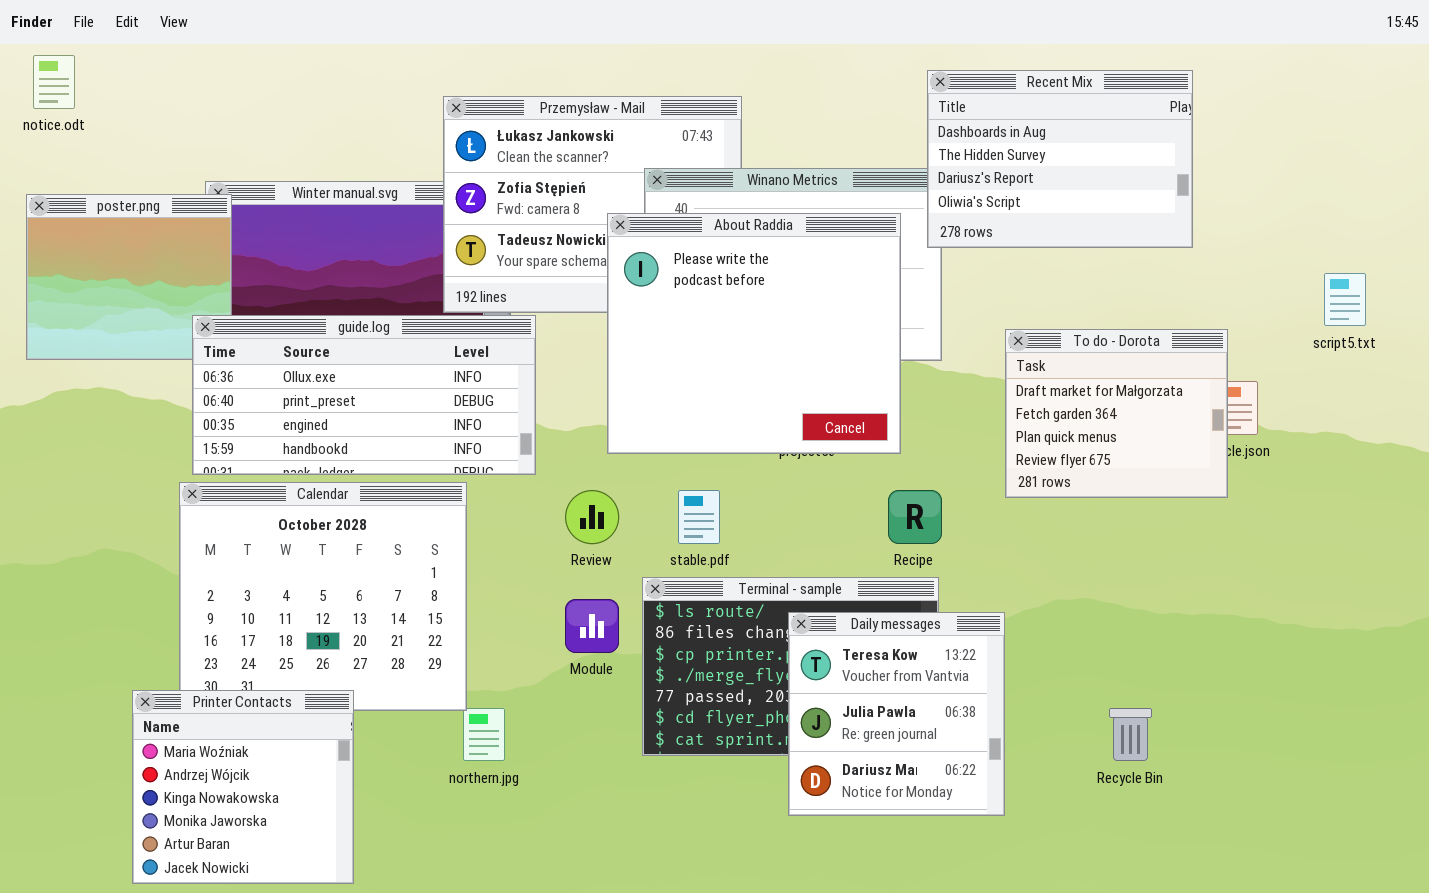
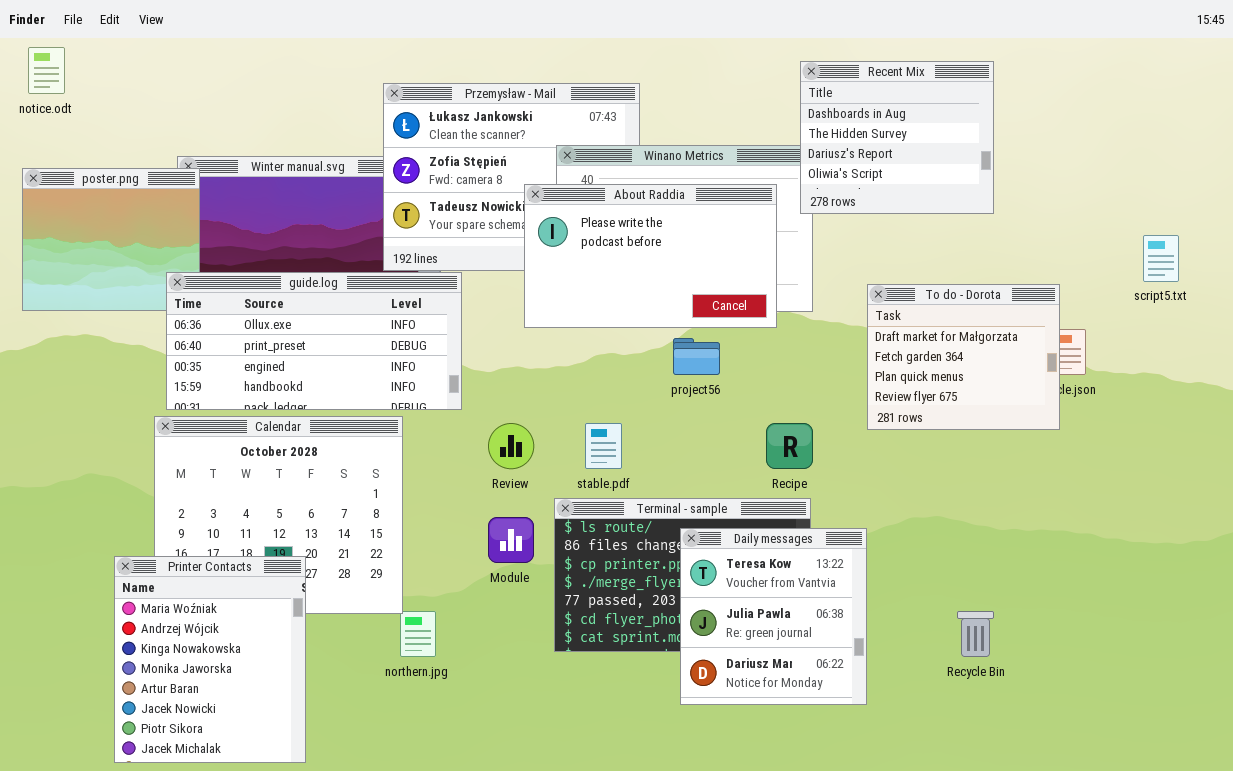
Recent Mix: [927,70,1193,248] -> [800,61,994,214], resized
About Raddia: [607,213,901,454] -> [524,184,777,328], resized
Printer Contacts: [132,690,354,884] -> [114,556,306,763], resized

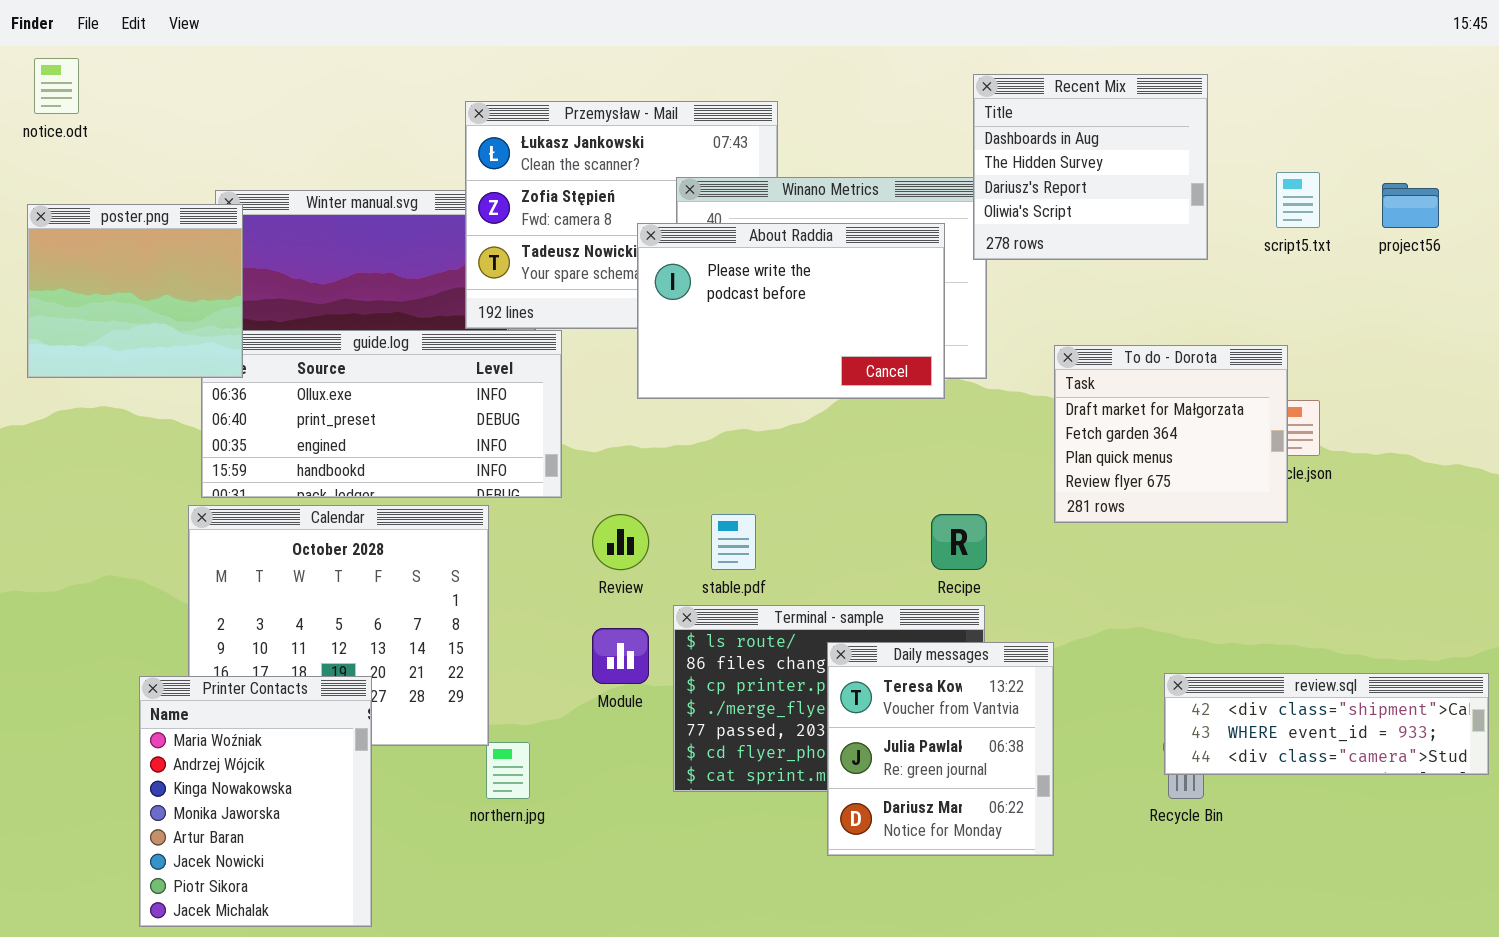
poster.png: [22,168,200,311] -> [27,204,243,378], raised
script5.txt: [1143,235,1179,282] -> [1276,172,1320,228], moved
project56: [673,338,720,375] -> [1382,183,1439,228], moved
review.sql: none -> [1164,673,1489,775], opened

